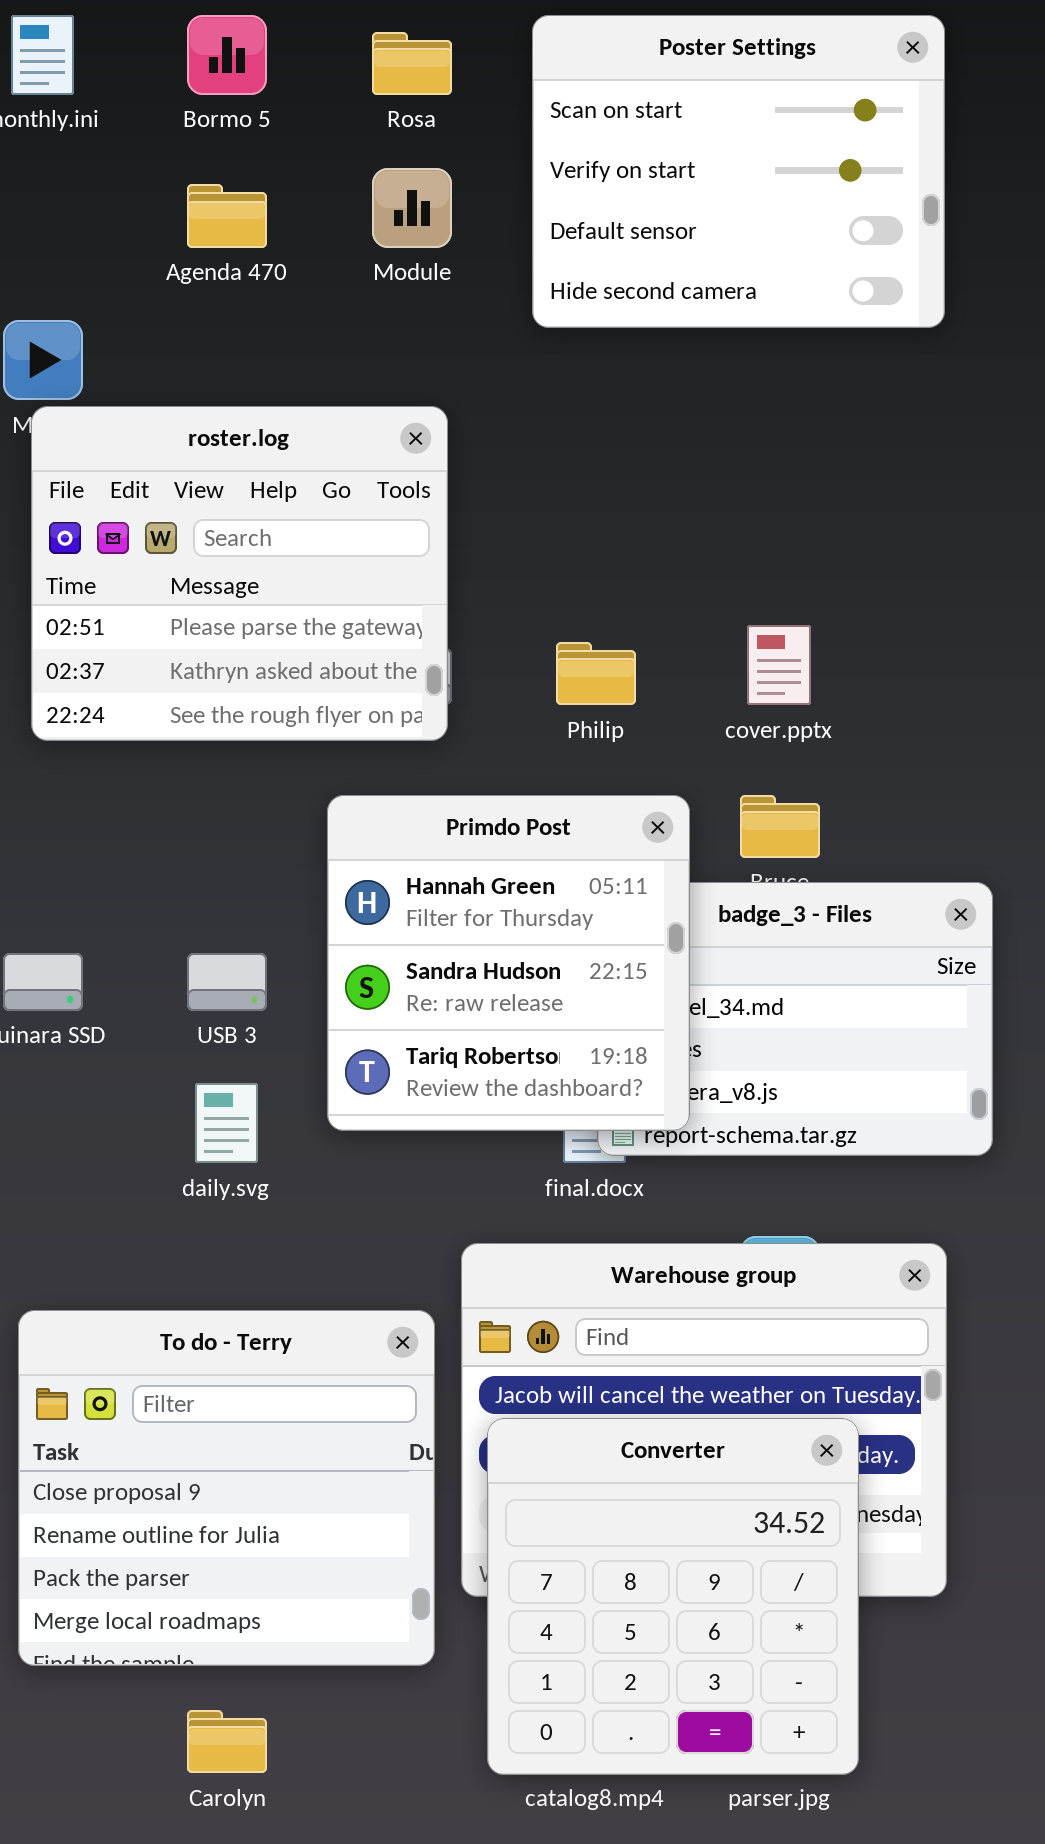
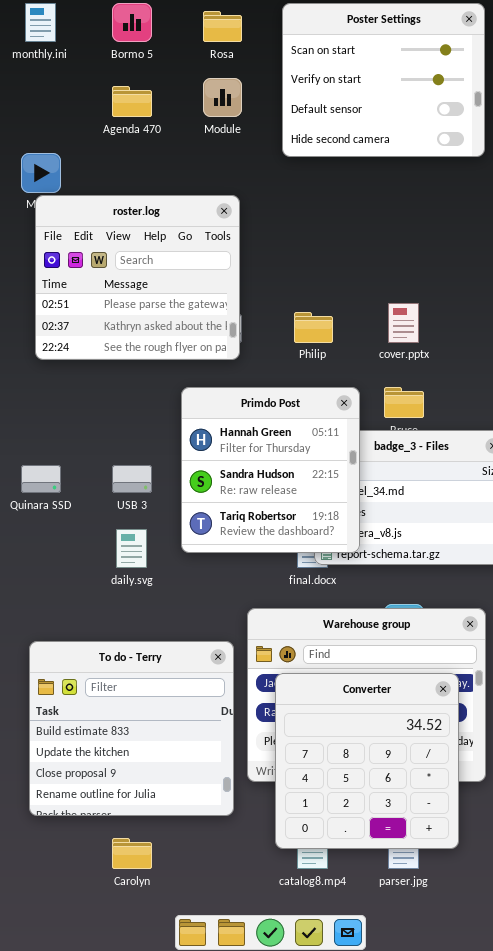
To do - Terry: [18,1310,435,1666] -> [29,641,234,816], scrolled up 2 rows
Converter: [487,1418,859,1775] -> [275,673,459,849], moved

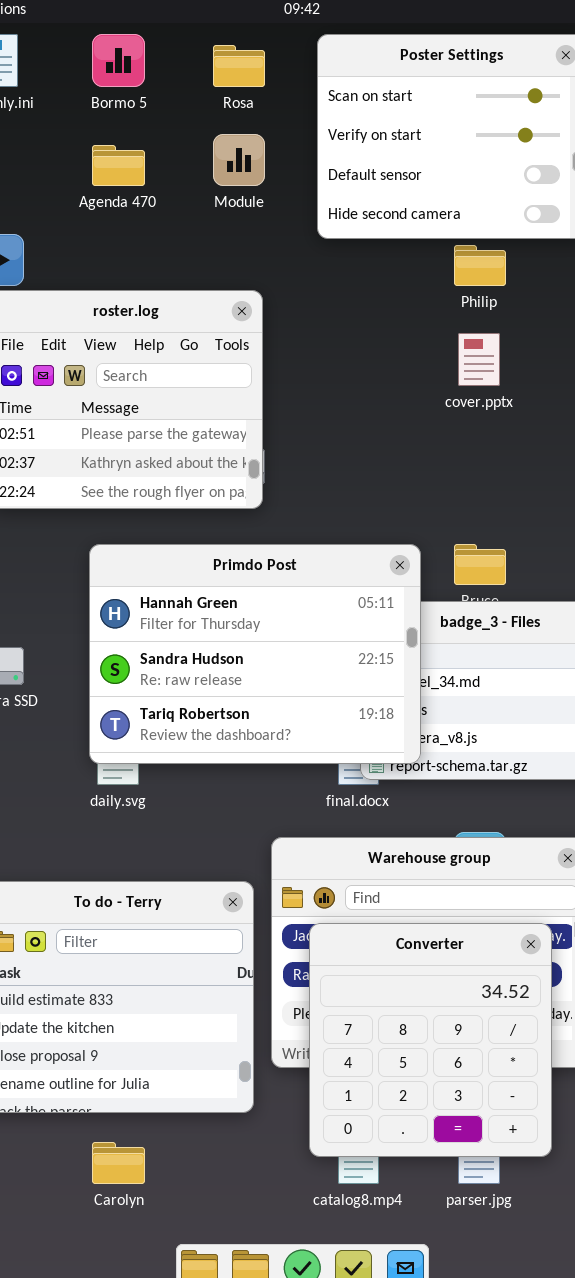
cover.pptx: [388,303,419,343] -> [458,333,500,386], moved
Philip: [294,312,333,343] -> [454,245,506,286], moved
Primdo Post: [181,387,360,553] -> [89,544,421,764], resized

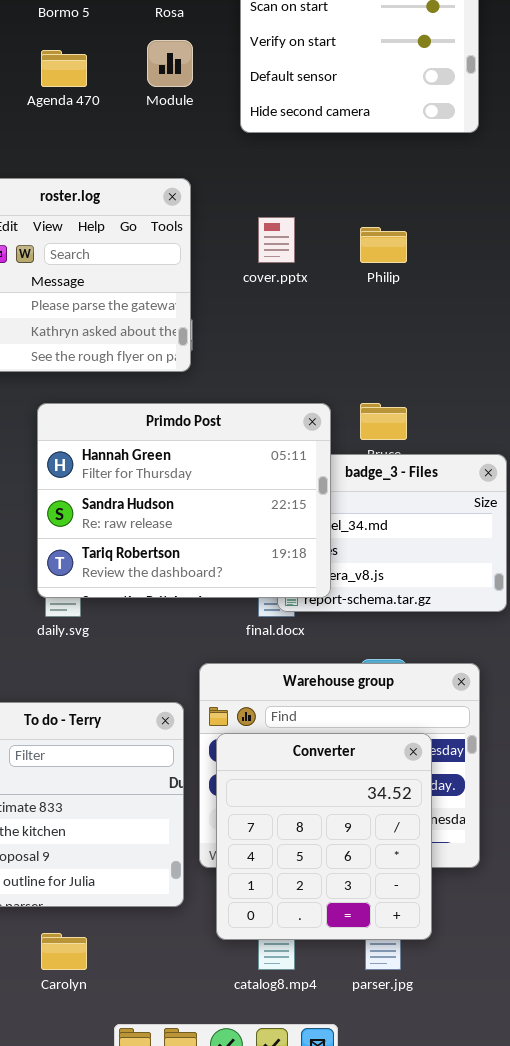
Philip: [454,245,506,286] -> [360,227,407,263], moved
cover.pptx: [458,333,500,386] -> [258,217,295,263], moved
Converter: [309,923,552,1157] -> [216,733,432,940], moved

